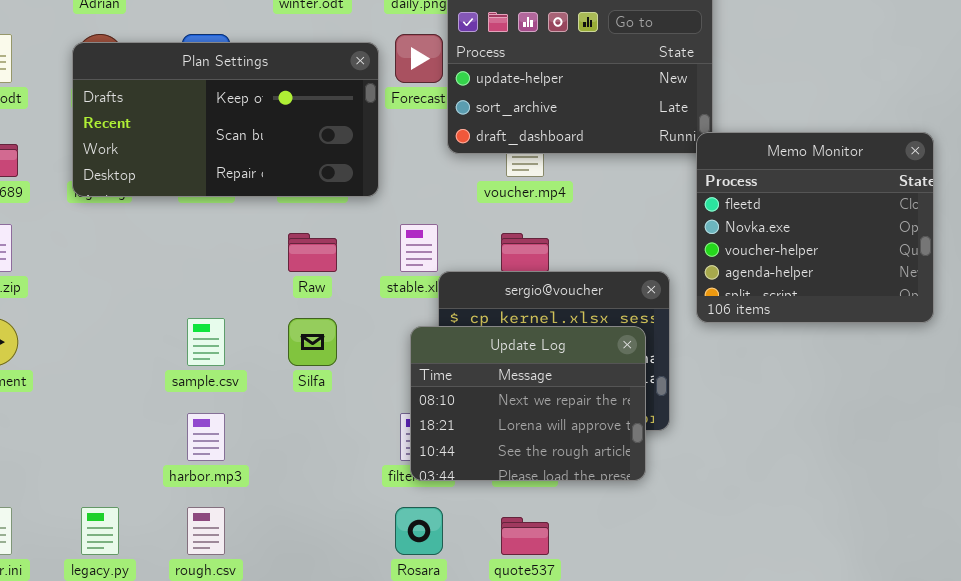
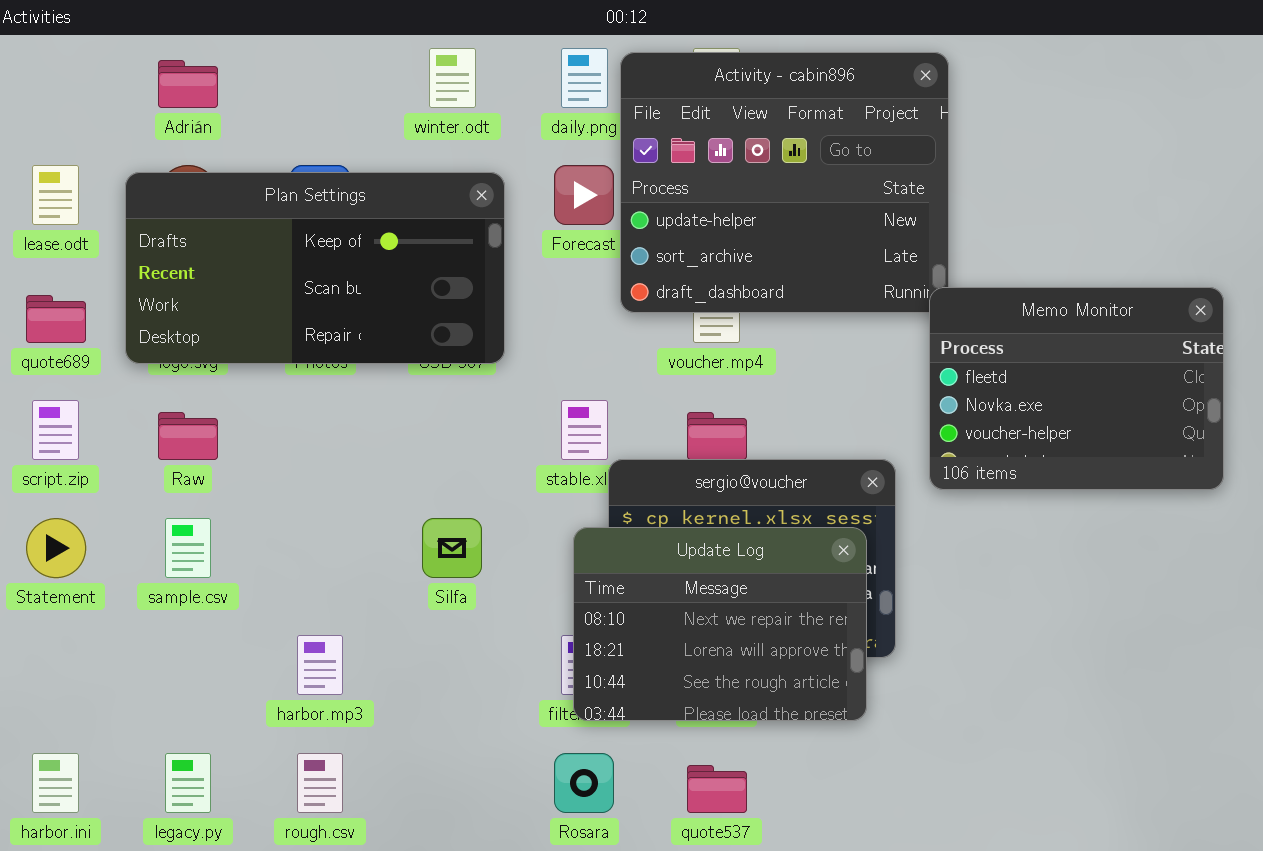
Plan Settings: [72,42,379,197] -> [125,172,505,364], moved
Memo Monitor: [696,132,934,323] -> [929,287,1224,490], resized
Raw: [288,233,337,272] -> [158,412,218,460], moved
sample.csv: [187,318,225,366] -> [165,518,211,578], moved

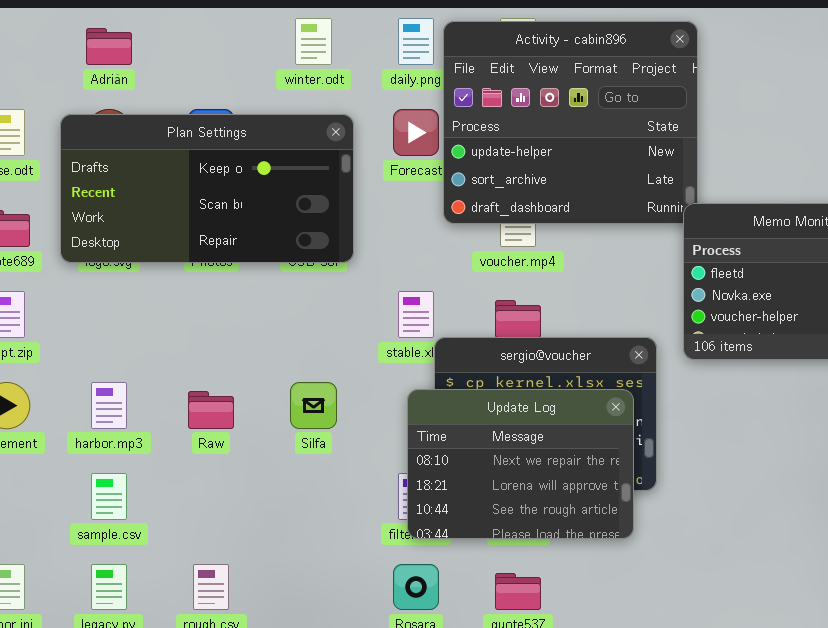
Raw: [158,412,218,460] -> [188,391,234,429], moved
sample.csv: [165,518,211,578] -> [91,473,127,520], moved
harbor.mp3: [297,635,343,695] -> [91,382,127,429], moved

